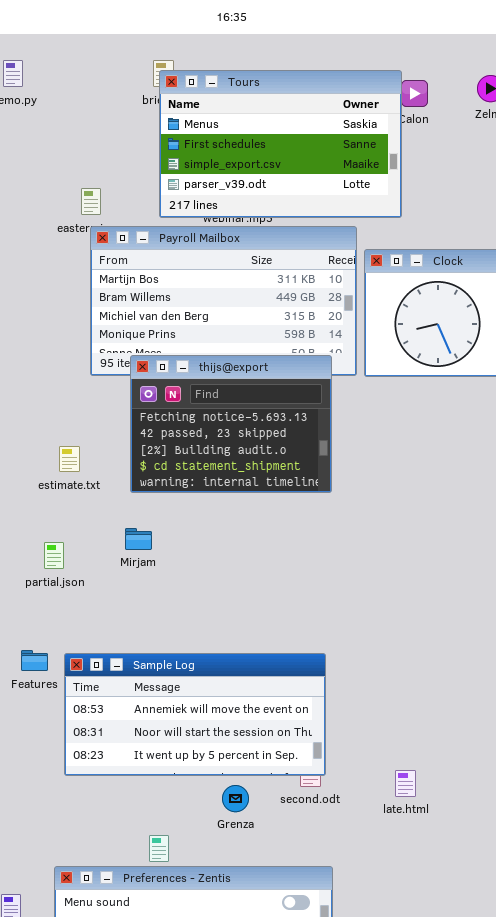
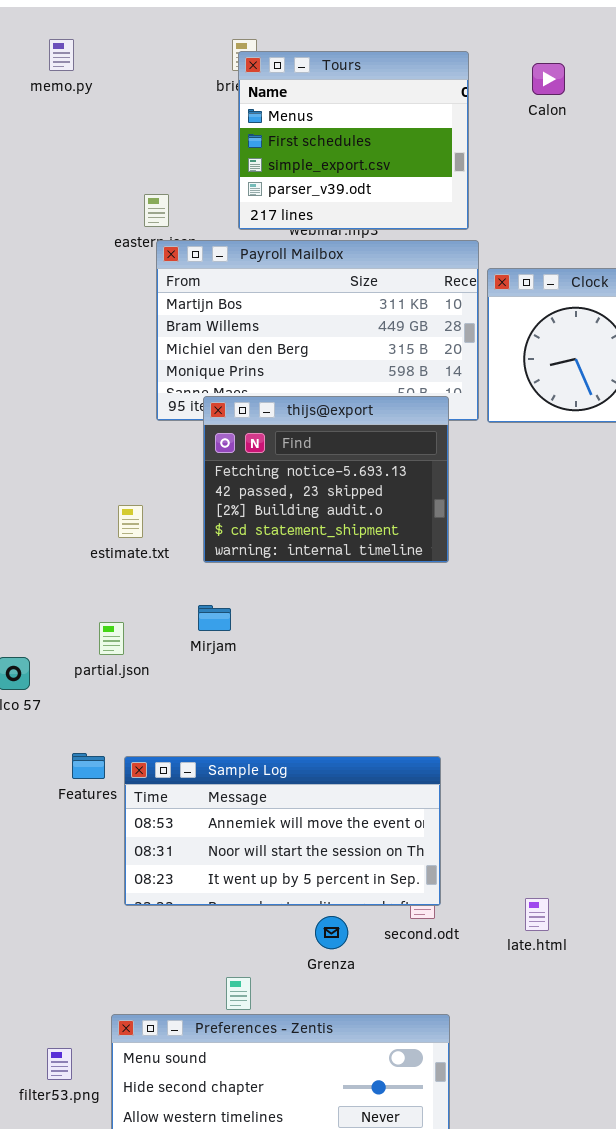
Tours: [159,70,402,218] -> [238,51,469,230], resized

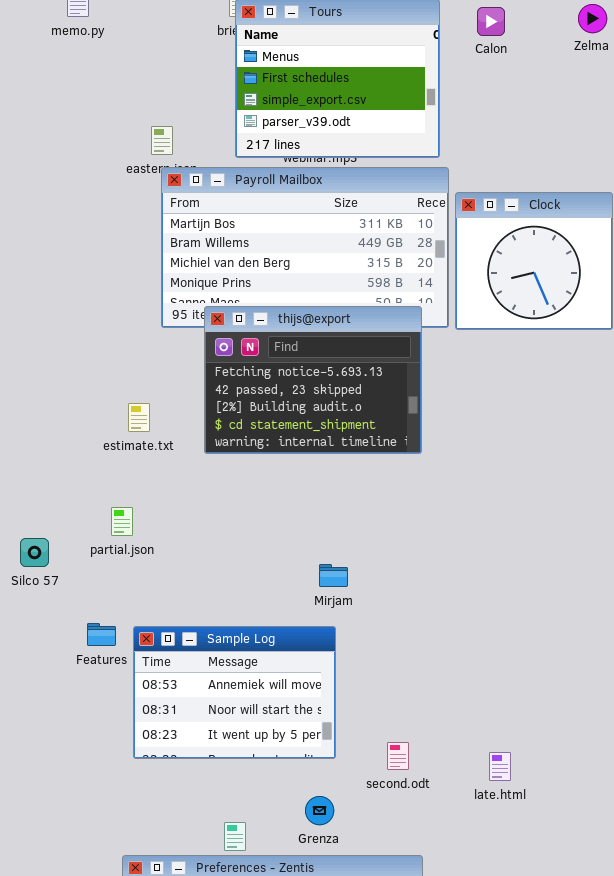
Calon: [532,63,565,95] -> [477,7,505,36], moved
Mirjam: [198,605,231,631] -> [319,564,348,587], moved
Sample Log: [124,756,441,906] -> [133,626,336,759], resized
Grenza: [315,916,348,949] -> [305,796,334,825], moved

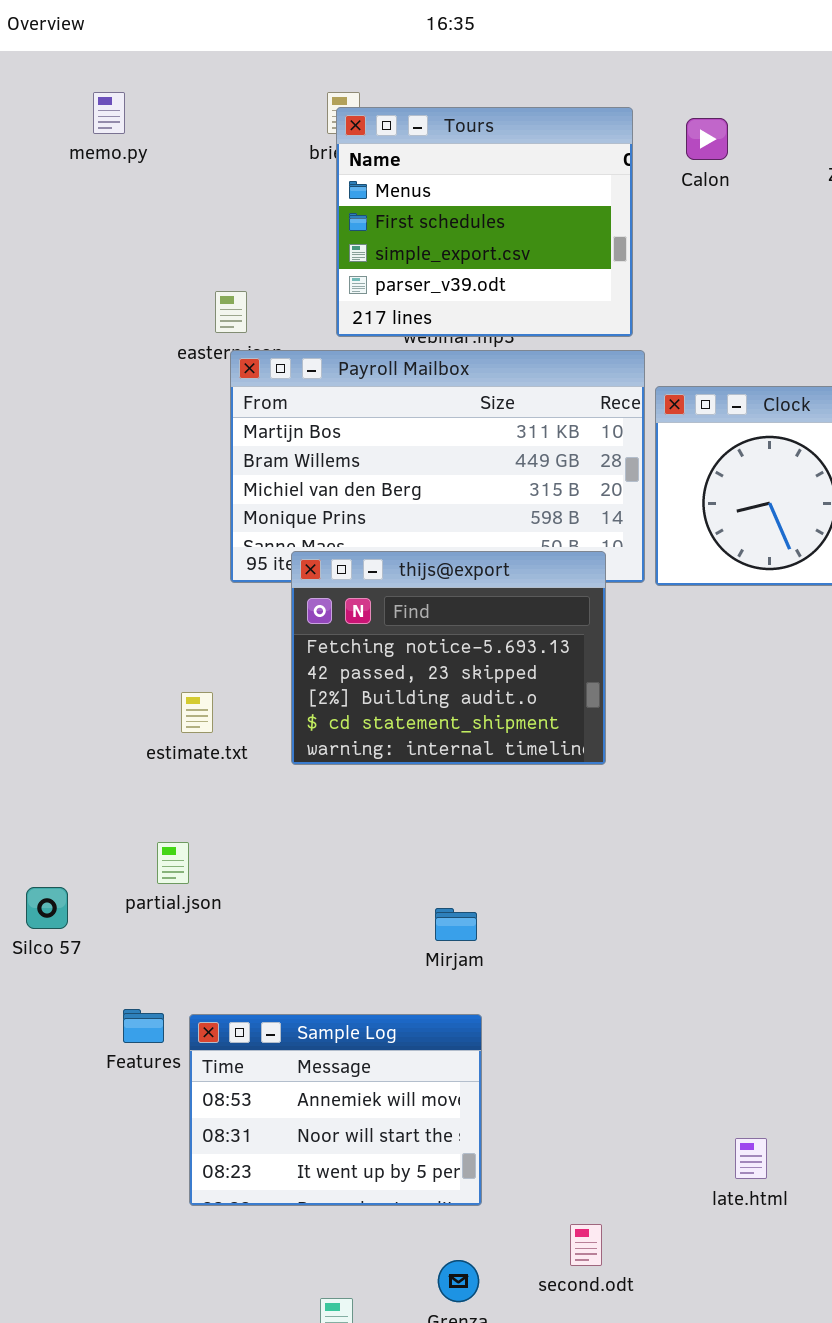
Mirjam: [319,564,348,587] -> [435,908,477,941], moved
second.odt: [387,742,409,770] -> [570,1224,602,1266], moved
late.html: [489,752,511,781] -> [735,1138,767,1179], moved

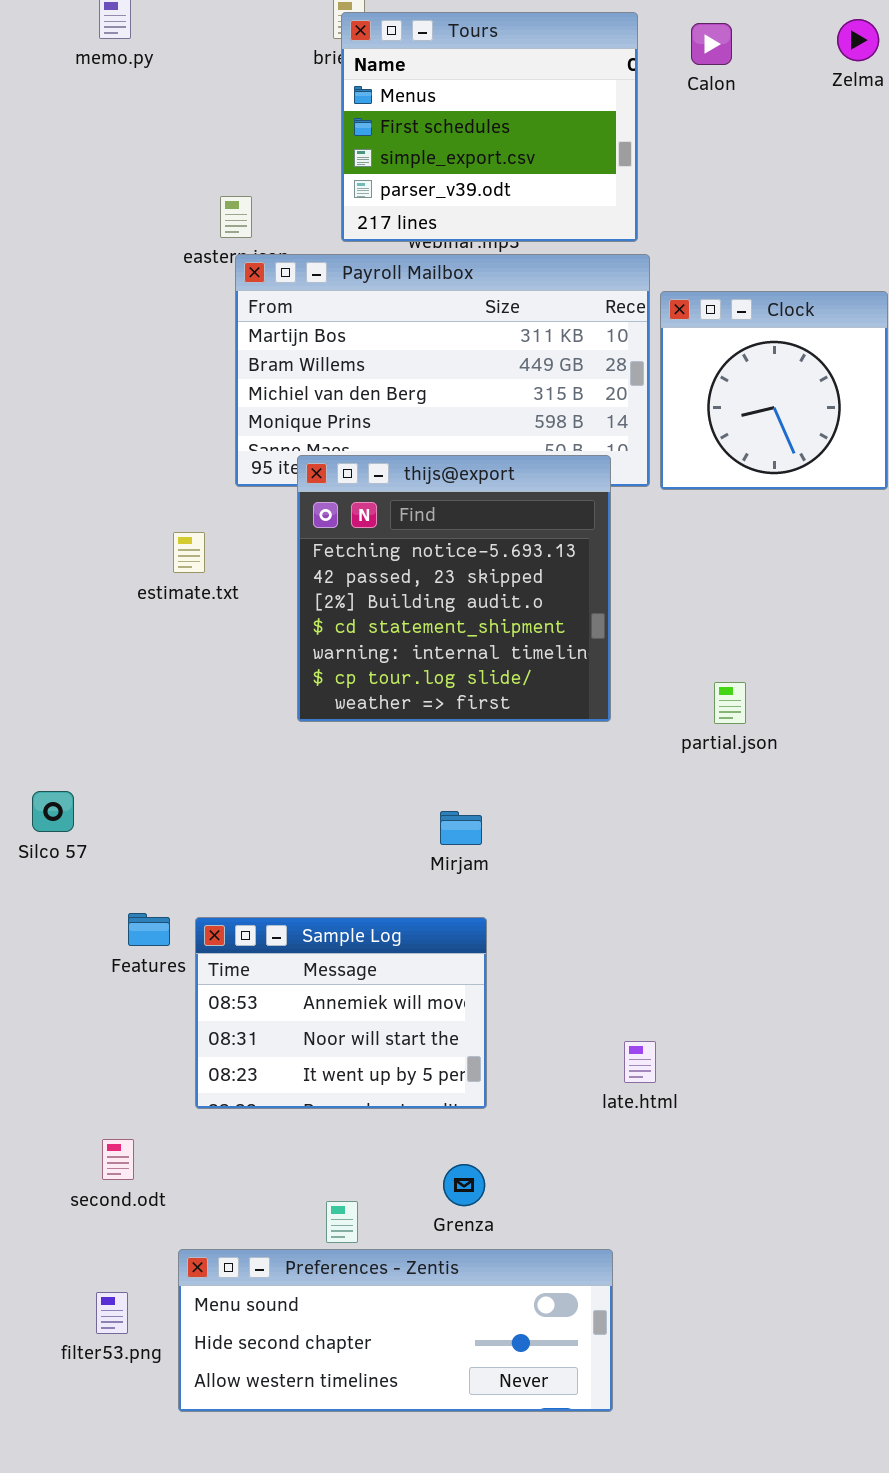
thijs@export: [291,551,606,765] -> [297,455,611,722], resized
estimate.txt: [181,692,213,733] -> [173,532,205,573], moved
partial.json: [157,842,189,884] -> [714,682,746,724], moved
late.html: [735,1138,767,1179] -> [624,1041,656,1083], moved
second.odt: [570,1224,602,1266] -> [102,1139,134,1180], moved

